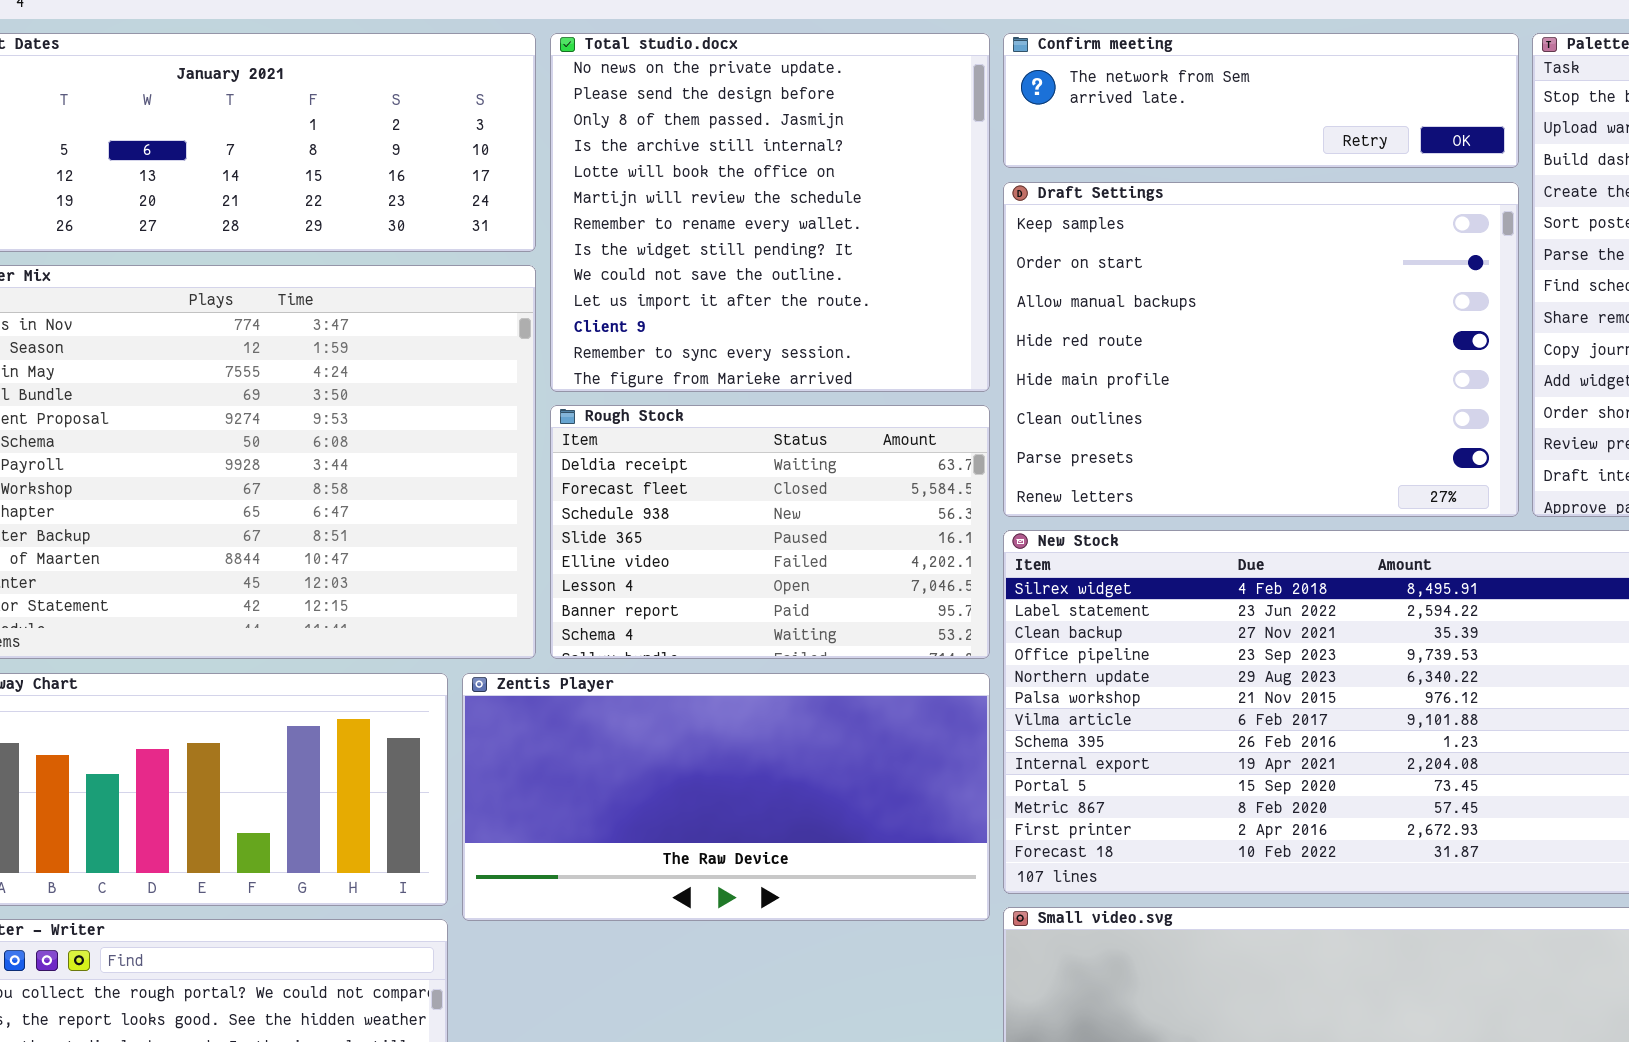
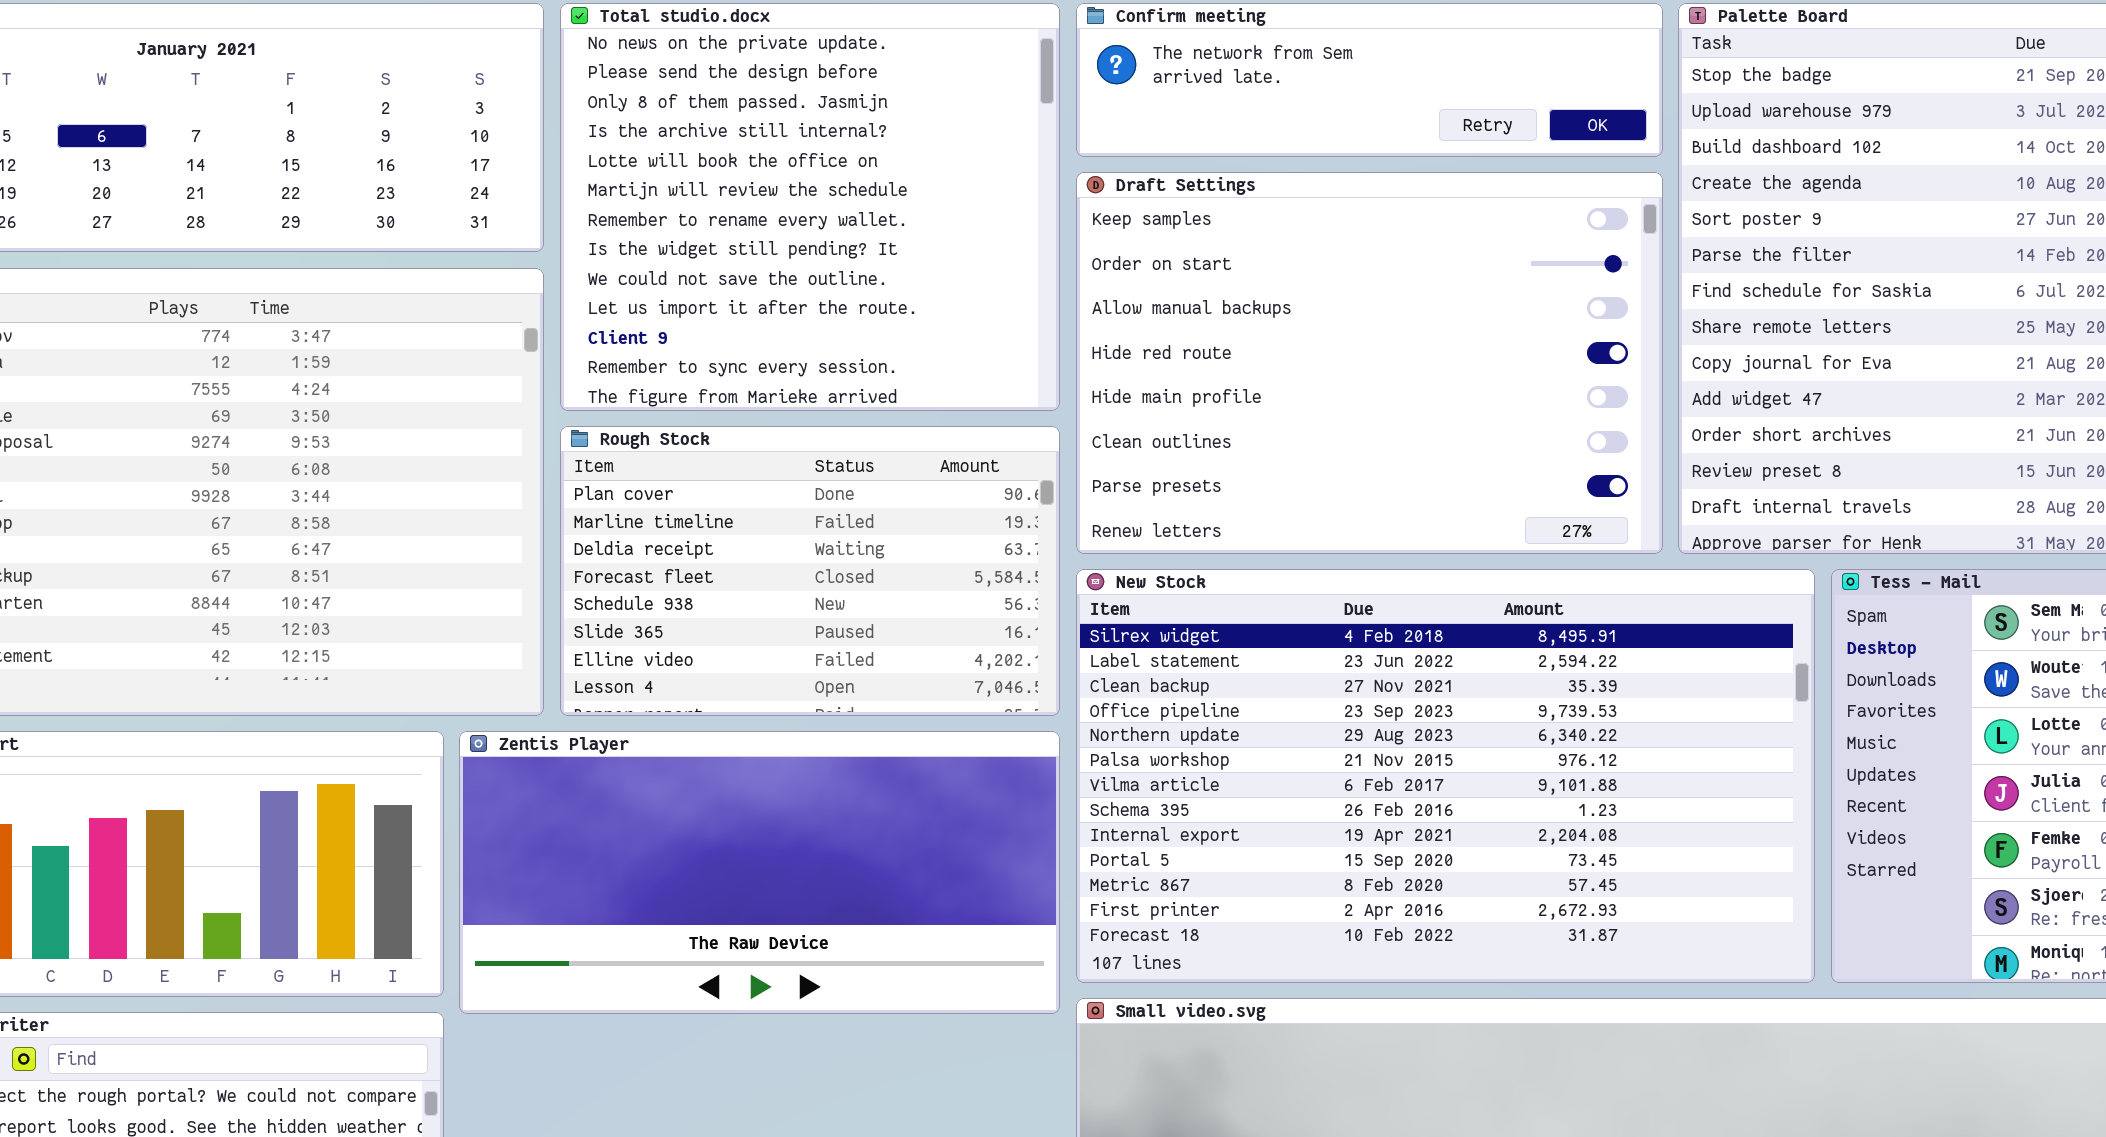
Rough Stock: [550,405,990,659] -> [560,426,1060,716], scrolled up 2 rows

